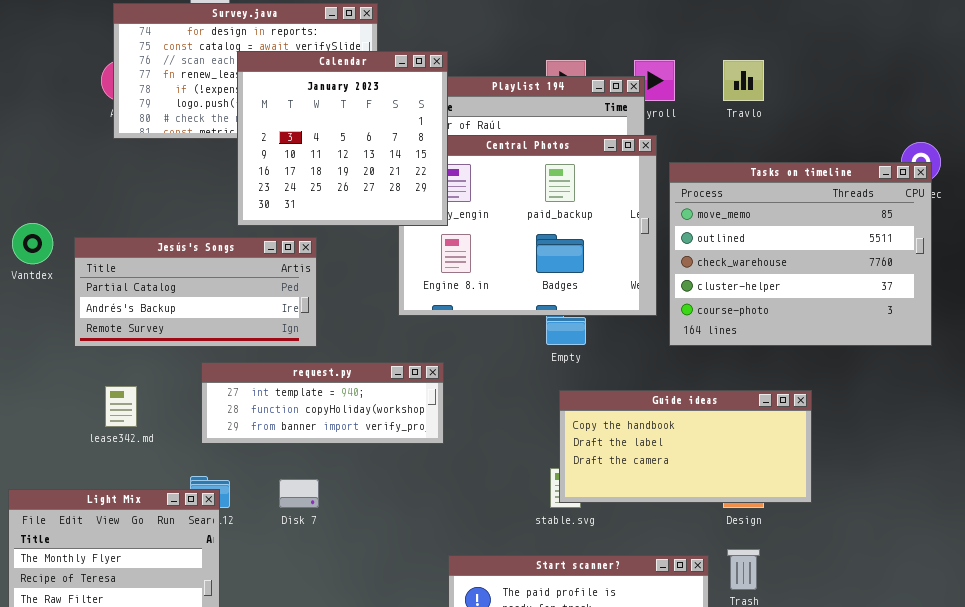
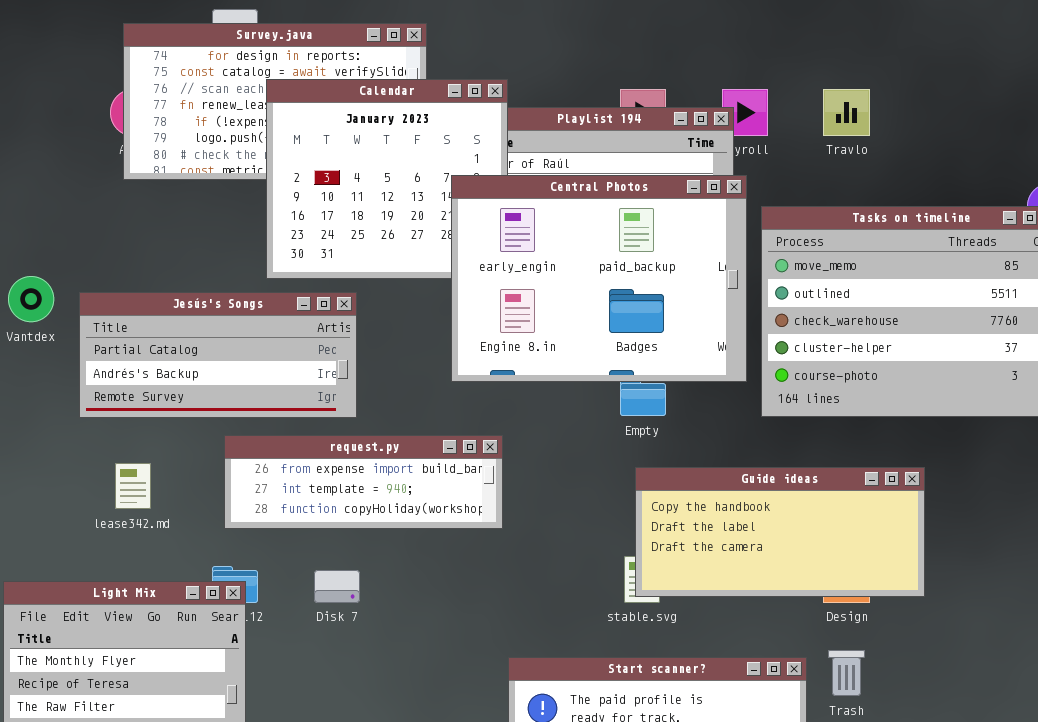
Central Photos: [398,135,657,316] -> [451,175,747,382], raised
request.py: [201,362,444,444] -> [224,435,503,529], scrolled up 1 row

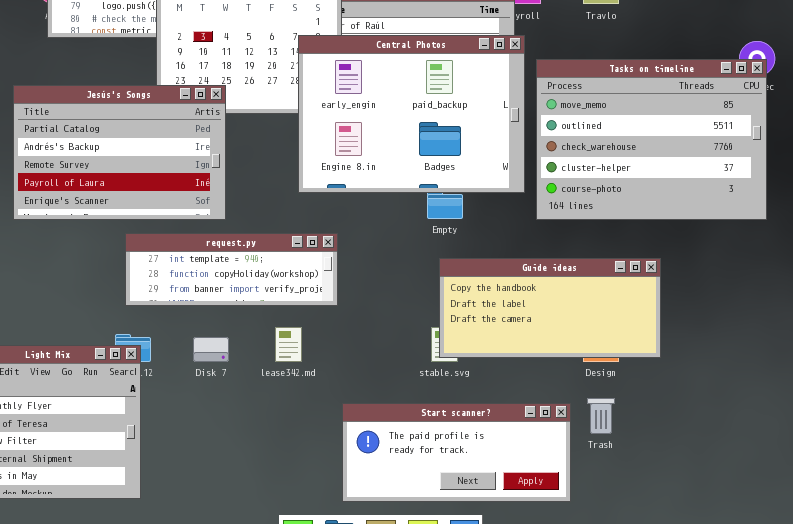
Jesús's Songs: [79,292,357,418] -> [13,85,226,220], resized
request.py: [224,435,503,529] -> [125,233,338,306], scrolled down 1 row
lease342.md: [115,463,151,509] -> [275,327,302,362], moved

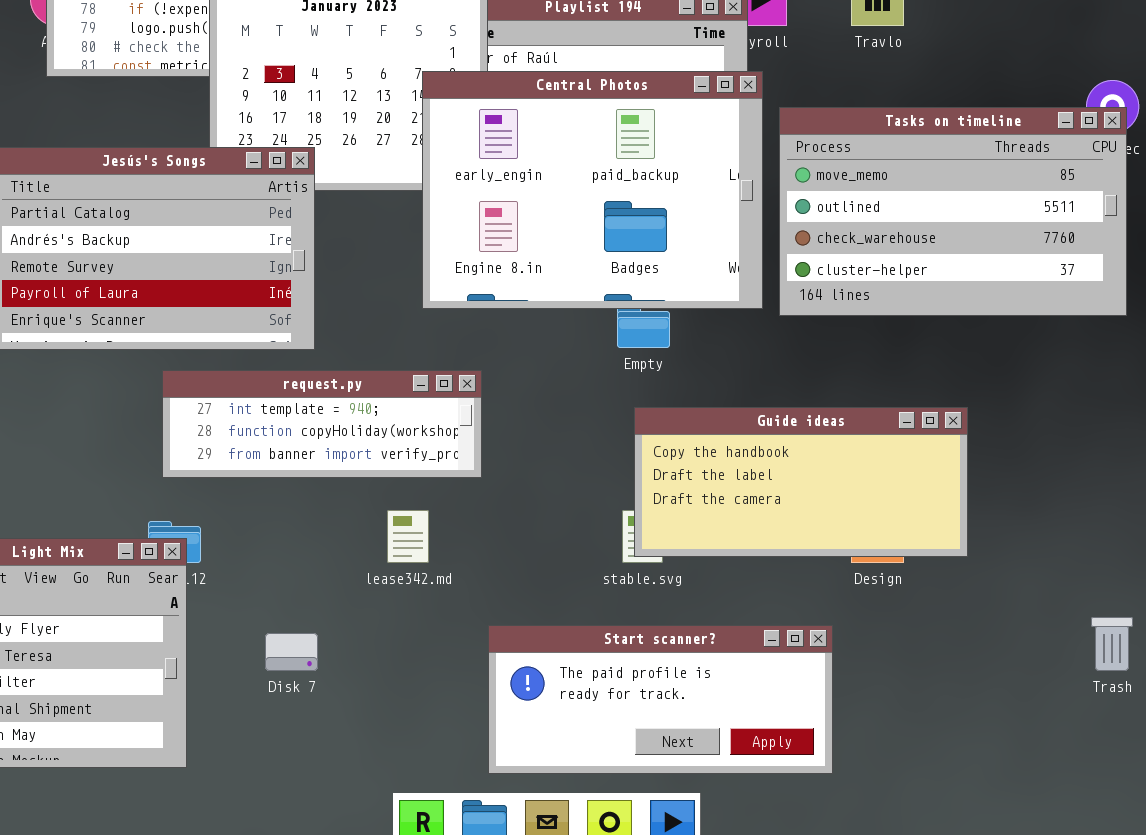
Tasks on timeline: [536,59,767,220] -> [779,107,1127,316], resized
Disk 7: [193,337,229,362] -> [265,633,318,671], moved
Trash: [587,398,615,434] -> [1091,617,1133,671], moved

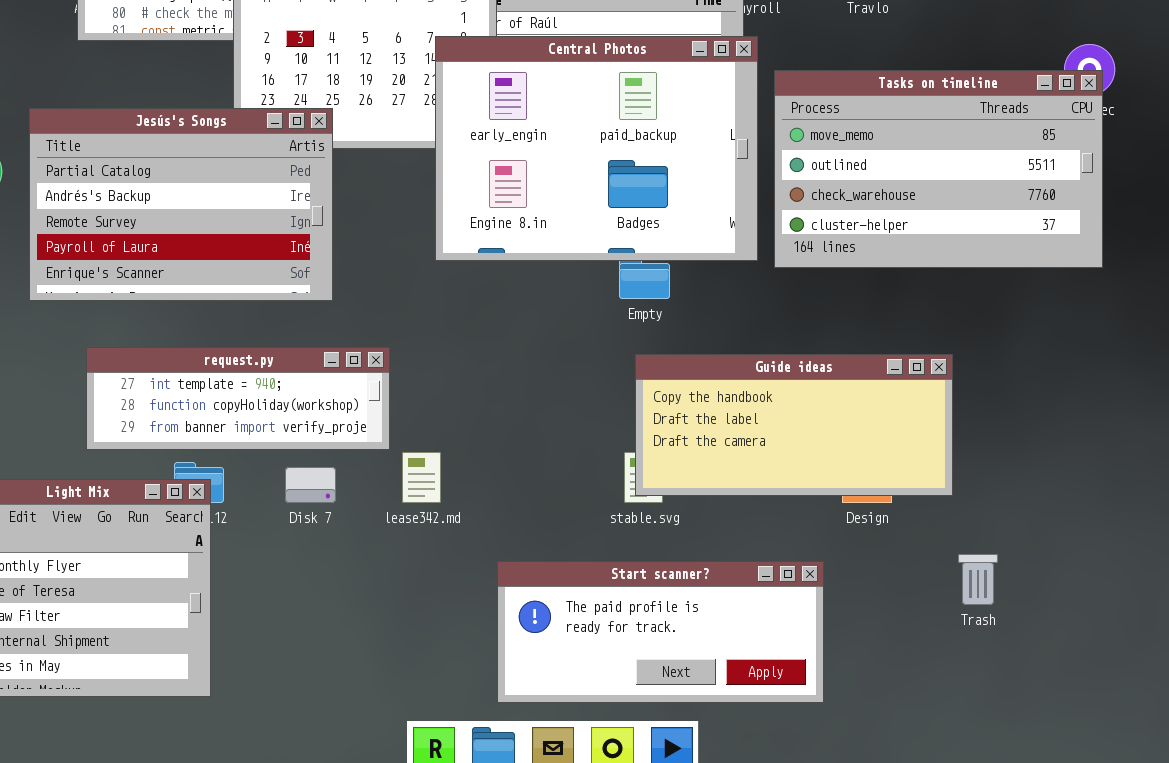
request.py: [162,370,482,478] -> [86,347,390,450], moved
Trash: [1091,617,1133,671] -> [958,554,998,605], moved
Disk 7: [265,633,318,671] -> [285,467,336,503], moved

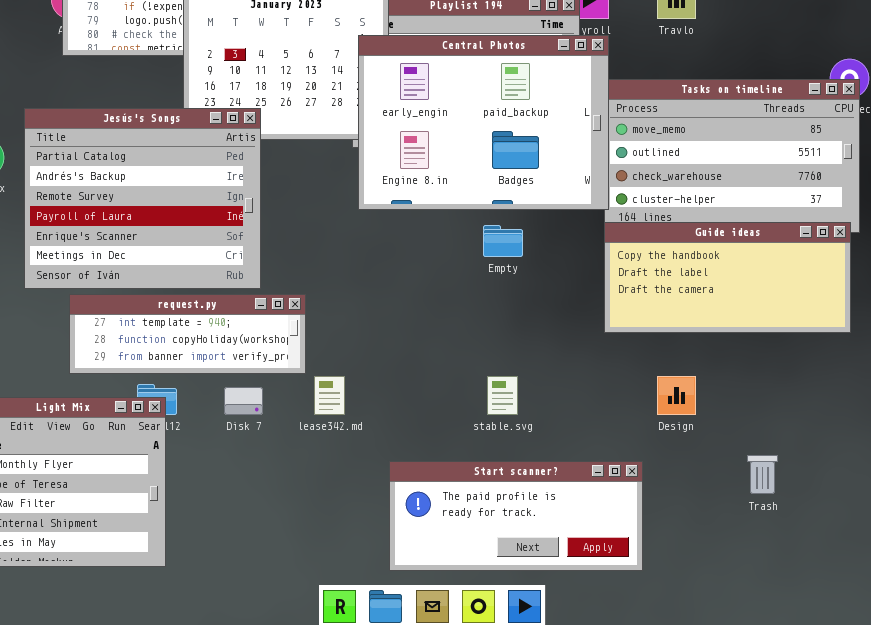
Central Photos: [435,36,758,261] -> [358,35,609,210], moved
Jesús's Songs: [29,108,333,301] -> [24,108,261,289], resized
Guide ideas: [635,354,953,496] -> [604,222,851,333], moved

